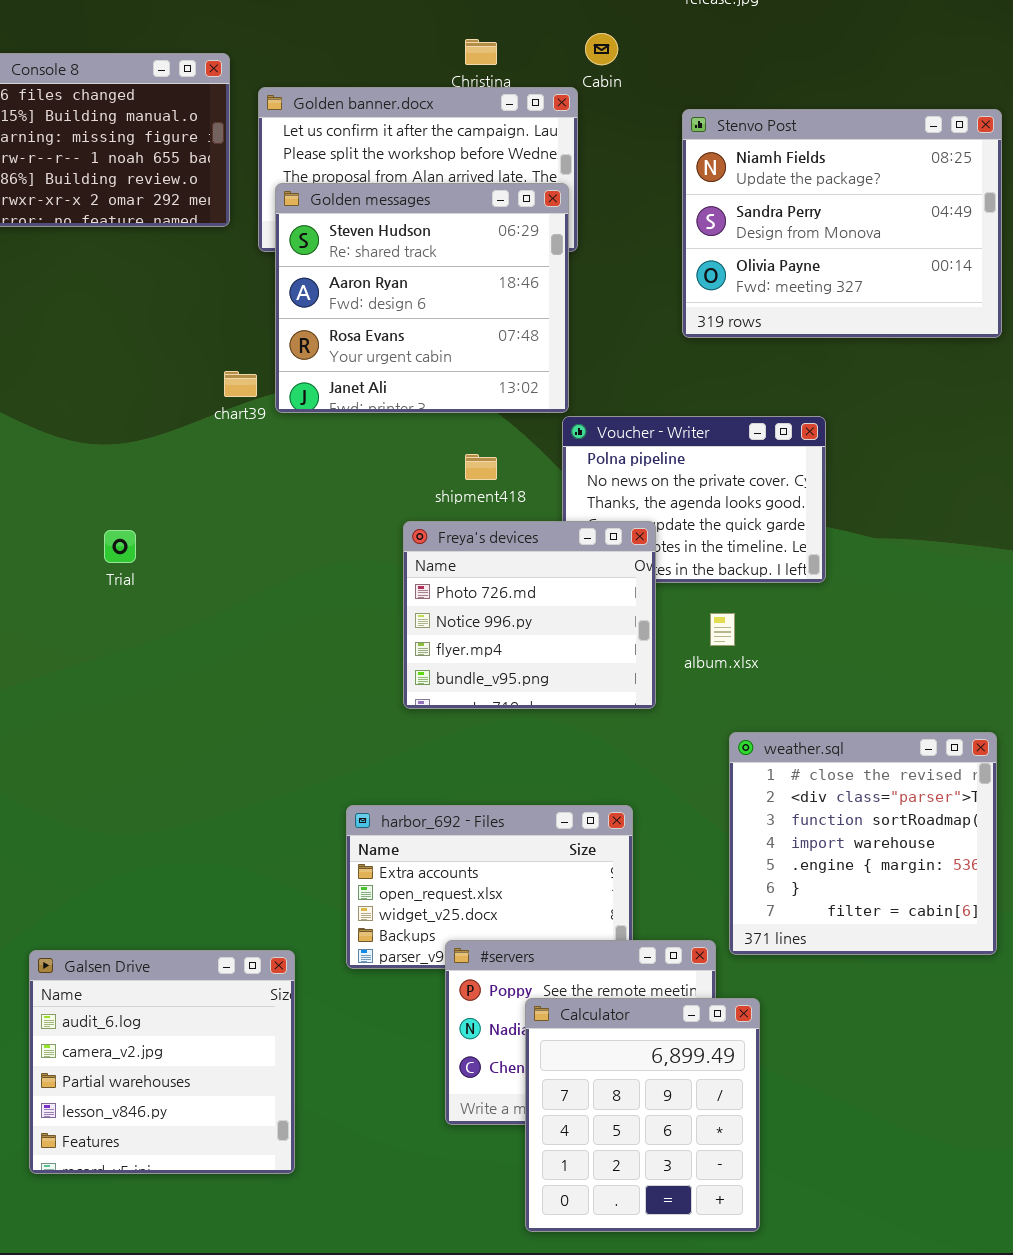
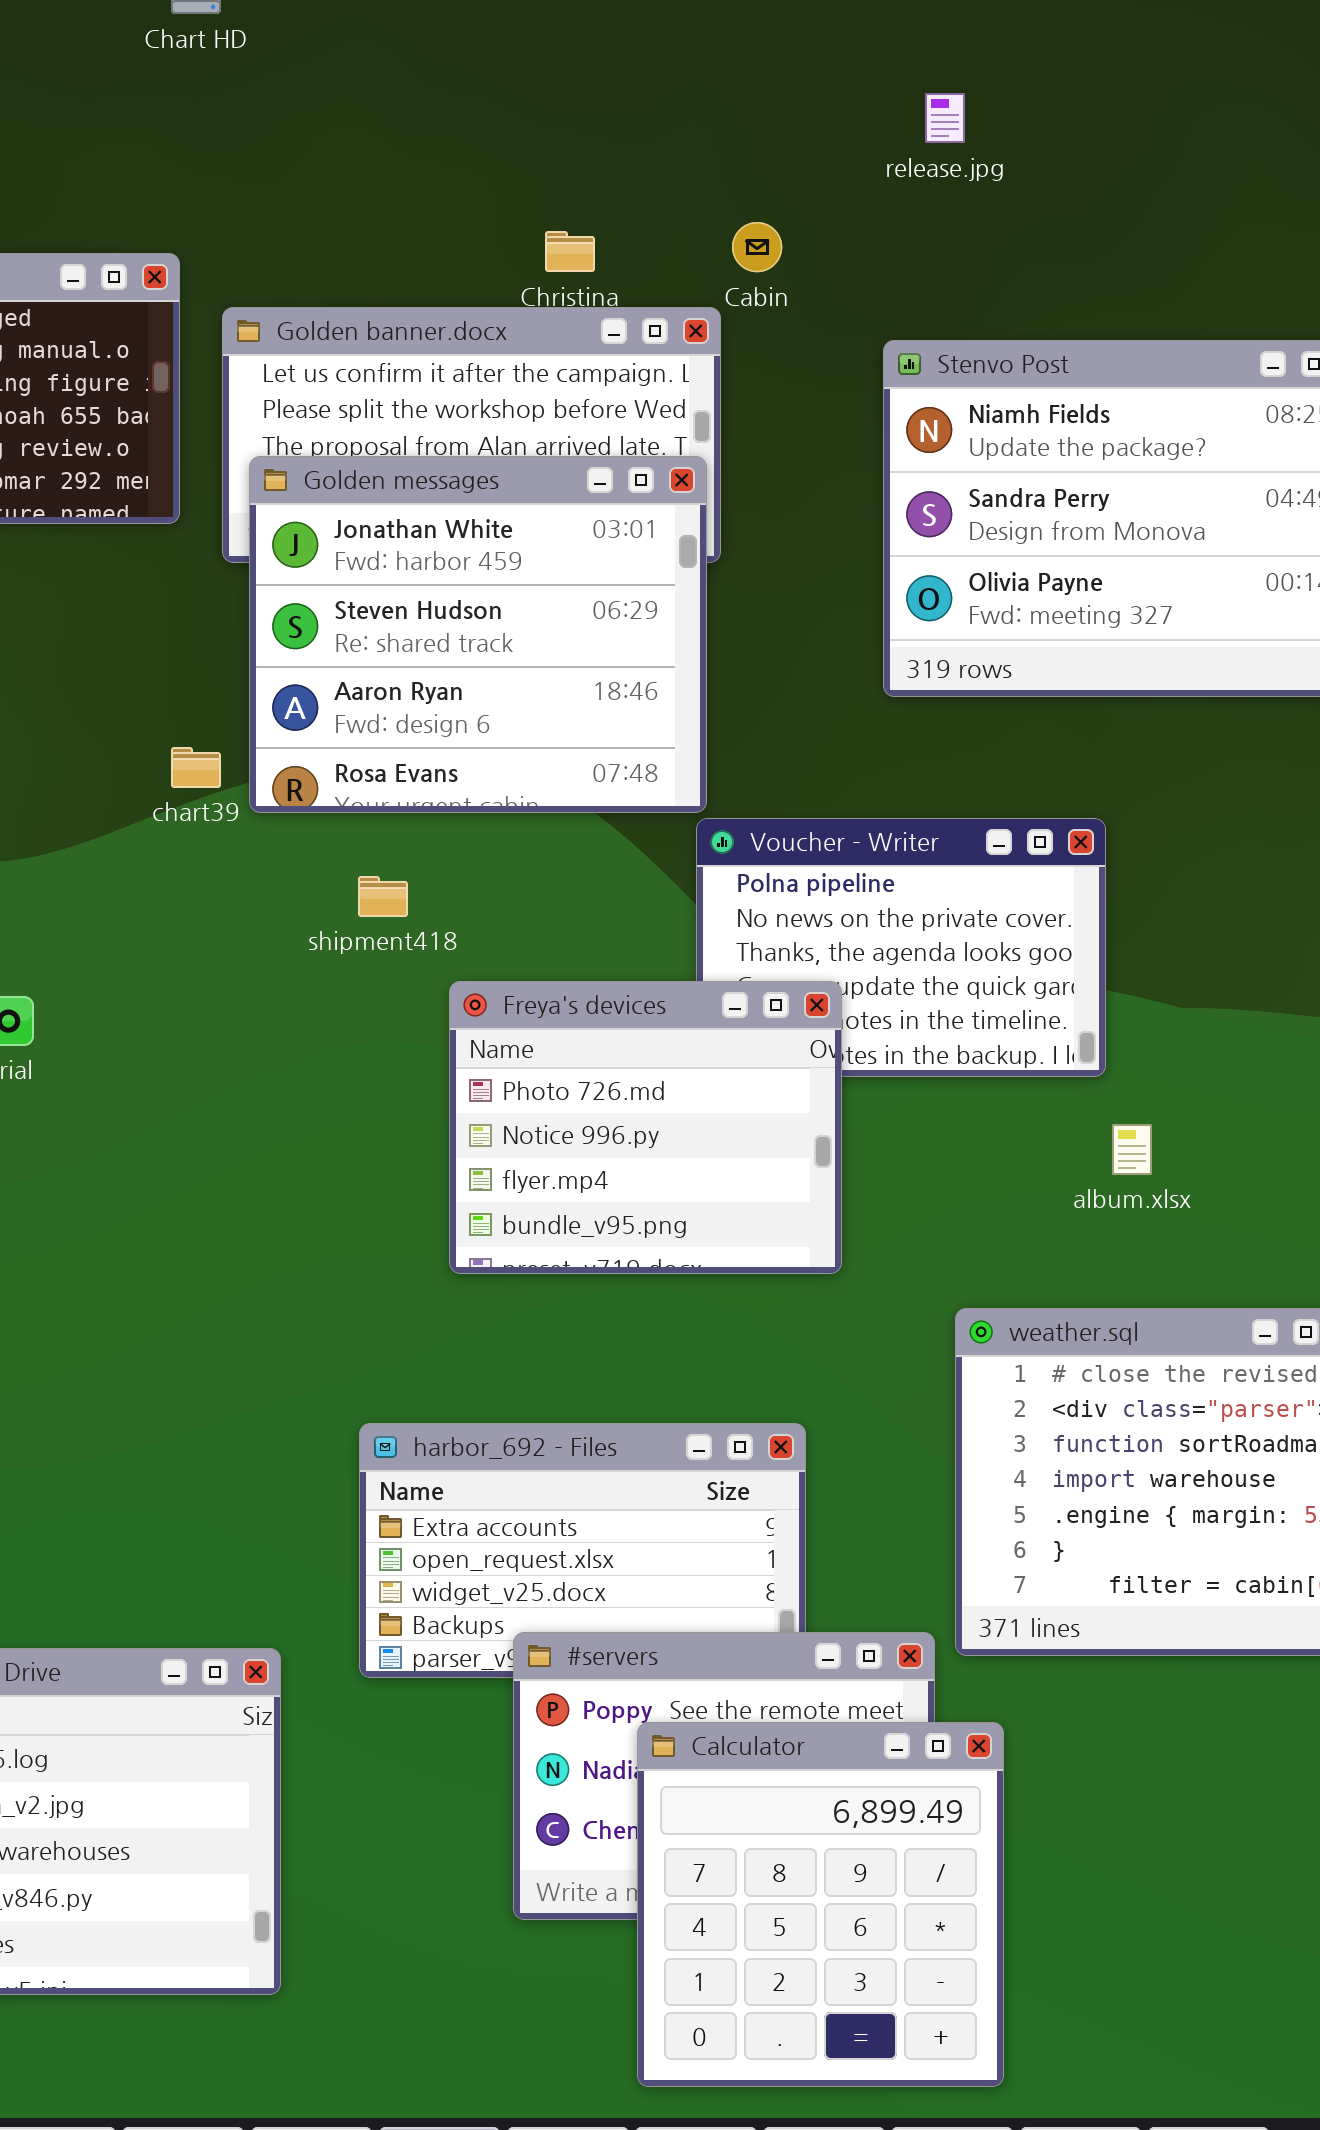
Golden messages: [275,183,569,413] -> [249,456,707,813], scrolled up 1 row
shipment418: [465,454,497,480] -> [358,876,408,917], moved
album.xlsx: [710,613,735,646] -> [1112,1124,1152,1175], moved

